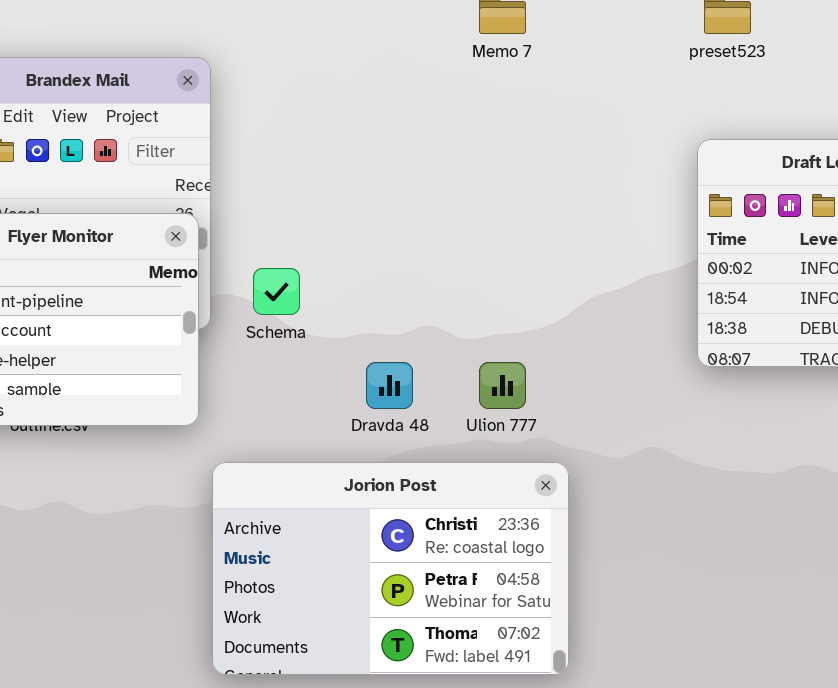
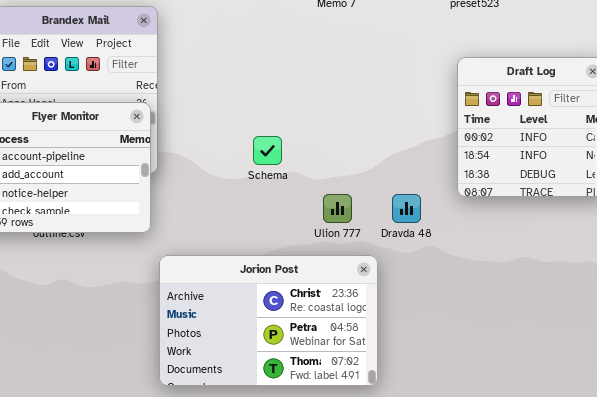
Schema: [253,268,300,315] -> [253,136,282,165], moved
Dravda 48: [366,362,413,409] -> [392,194,421,223], moved

